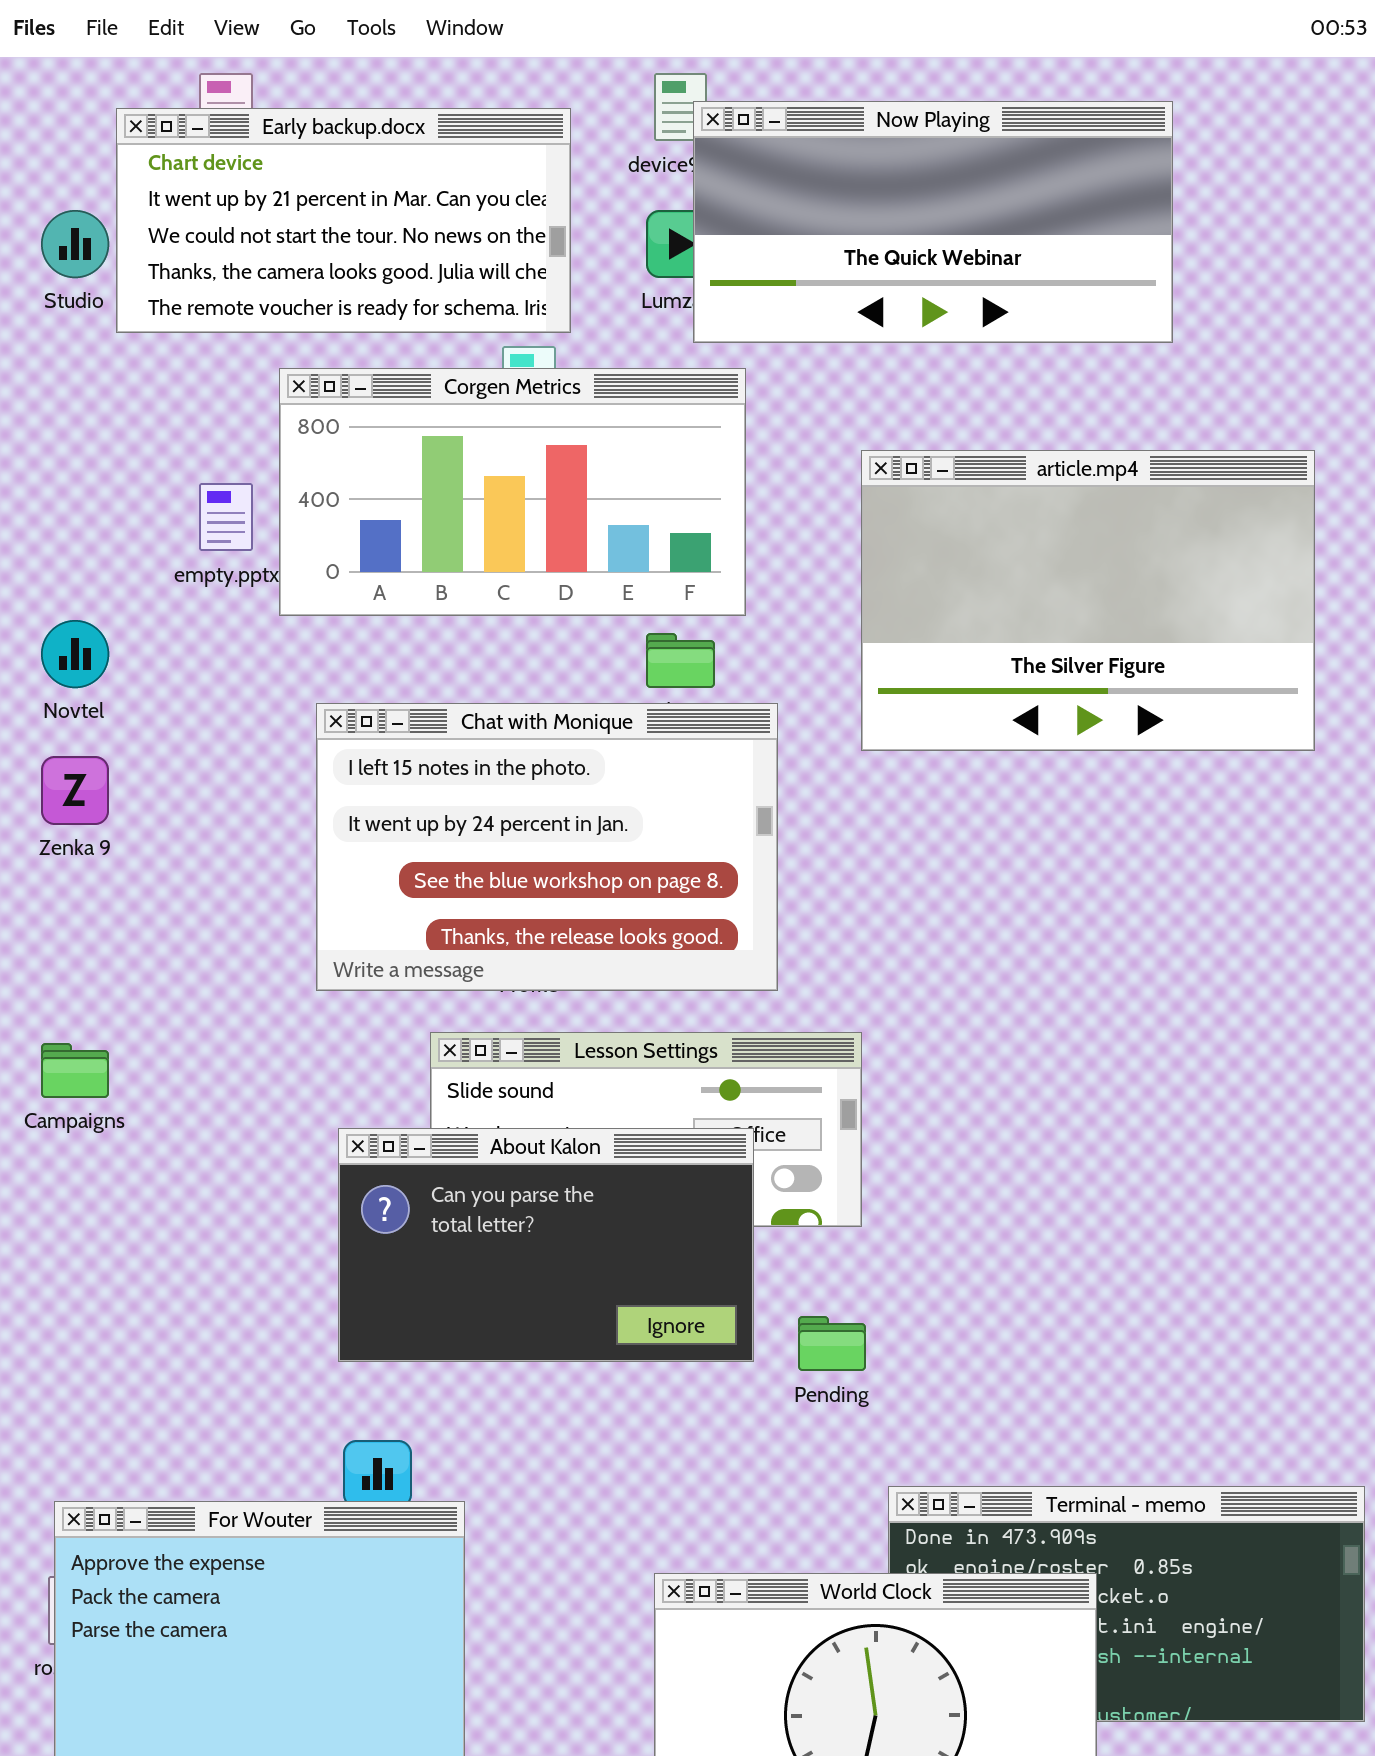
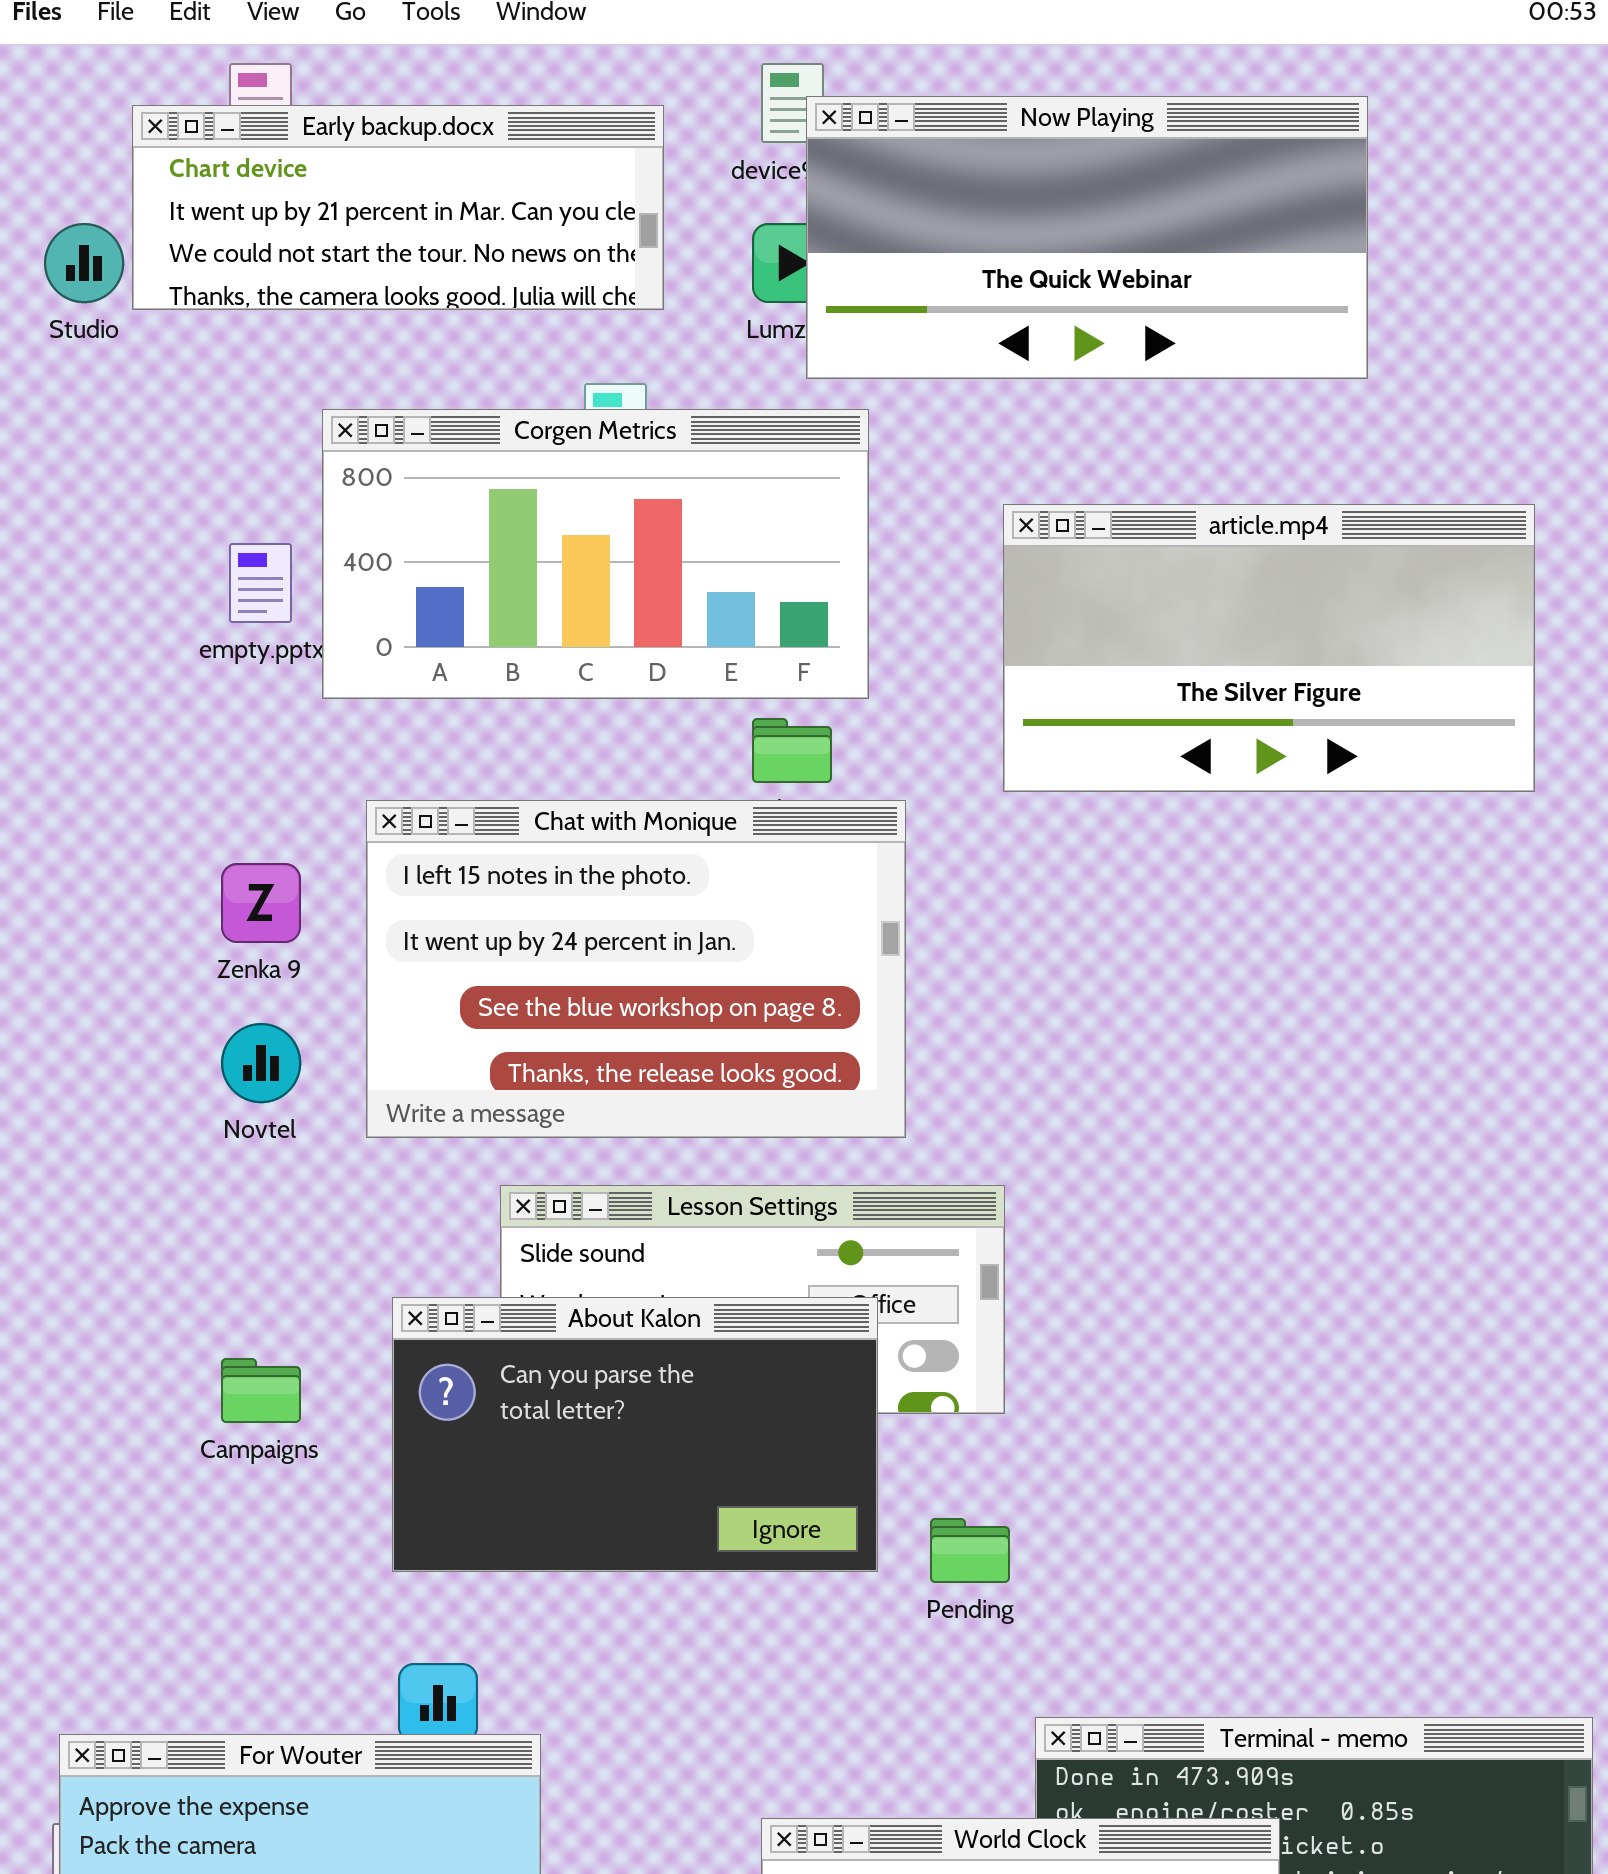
Early backup.docx: [116,108,571,333] -> [132,105,664,310], resized
article.mp4: [861,450,1315,751] -> [1003,504,1535,792], resized
Novtel: [41,620,109,688] -> [221,1023,301,1103], moved
Zenka 9: [41,756,109,825] -> [221,863,301,943], moved
Campaigns: [41,1043,109,1098] -> [221,1358,301,1423], moved

